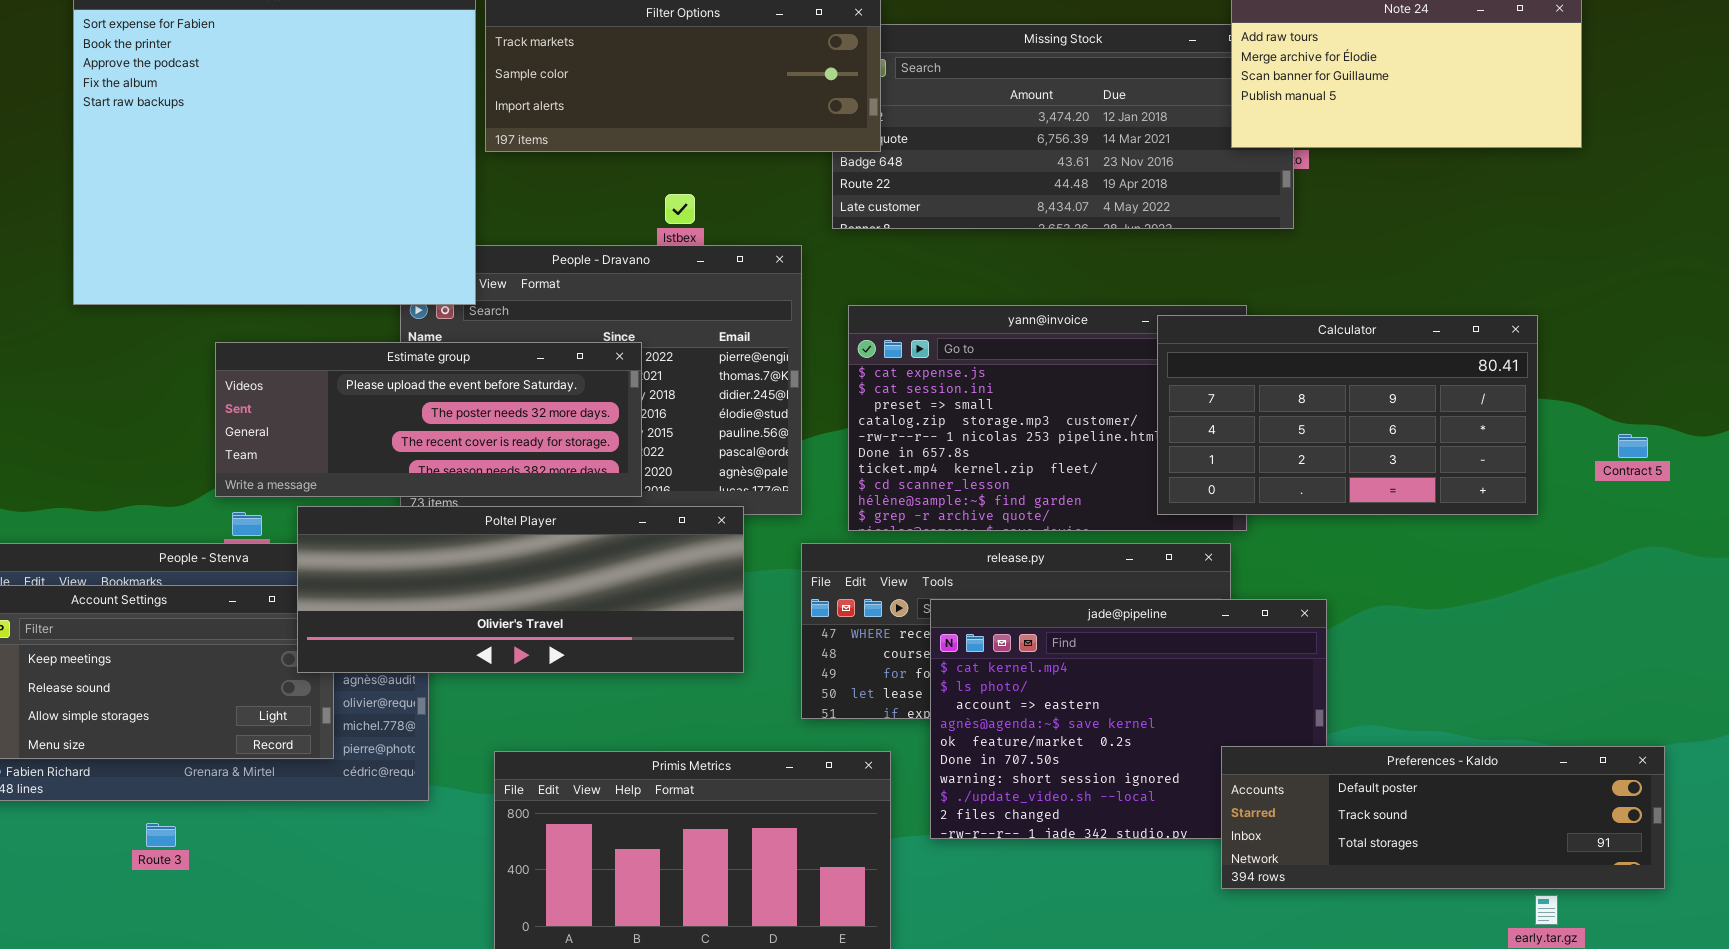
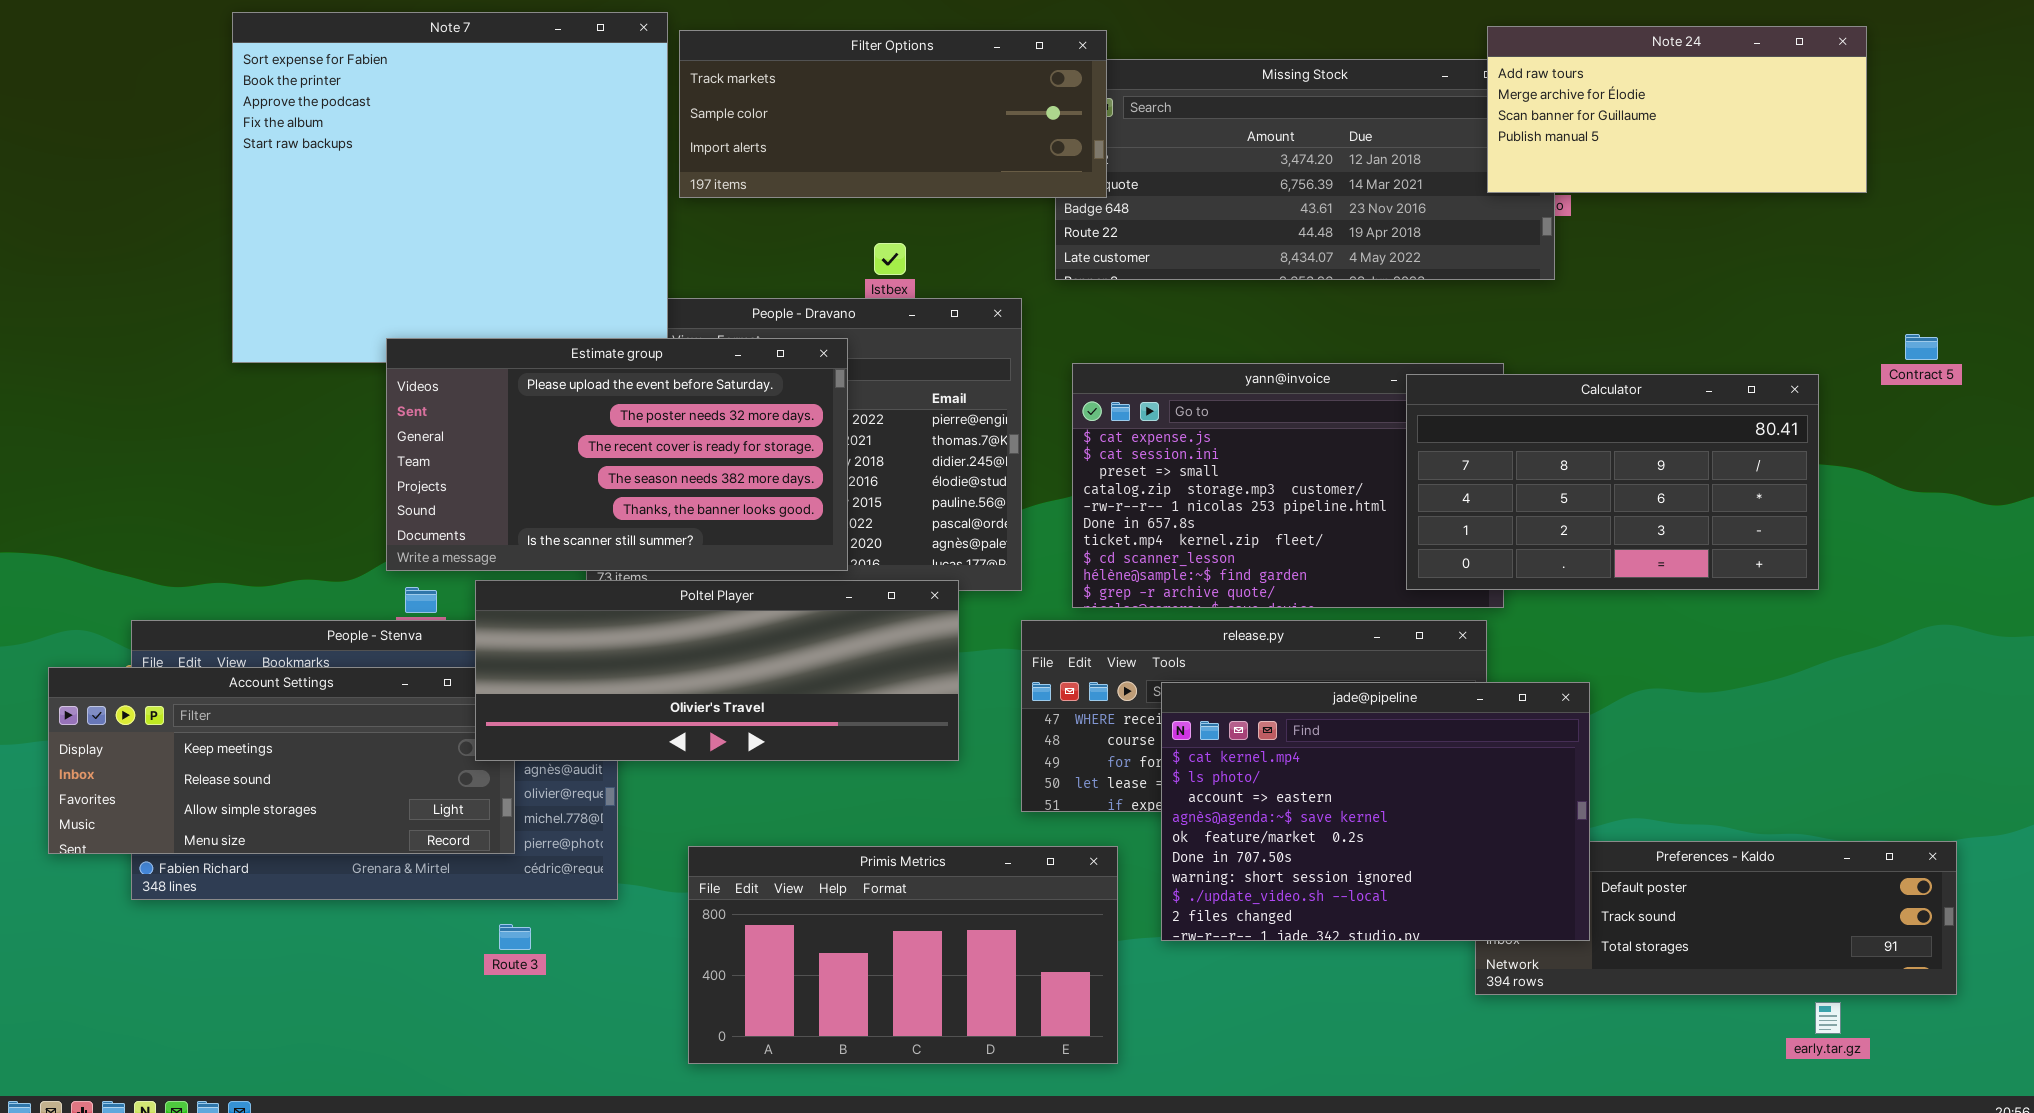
Estimate group: [215,342,642,497] -> [386,338,848,571], resized
Contract 5: [1618,434,1648,458] -> [1905,334,1938,360], moved
jade@pipeline: [930,599,1327,839] -> [1161,682,1590,941], raised
Route 3: [146,823,176,847] -> [499,924,531,950], moved

